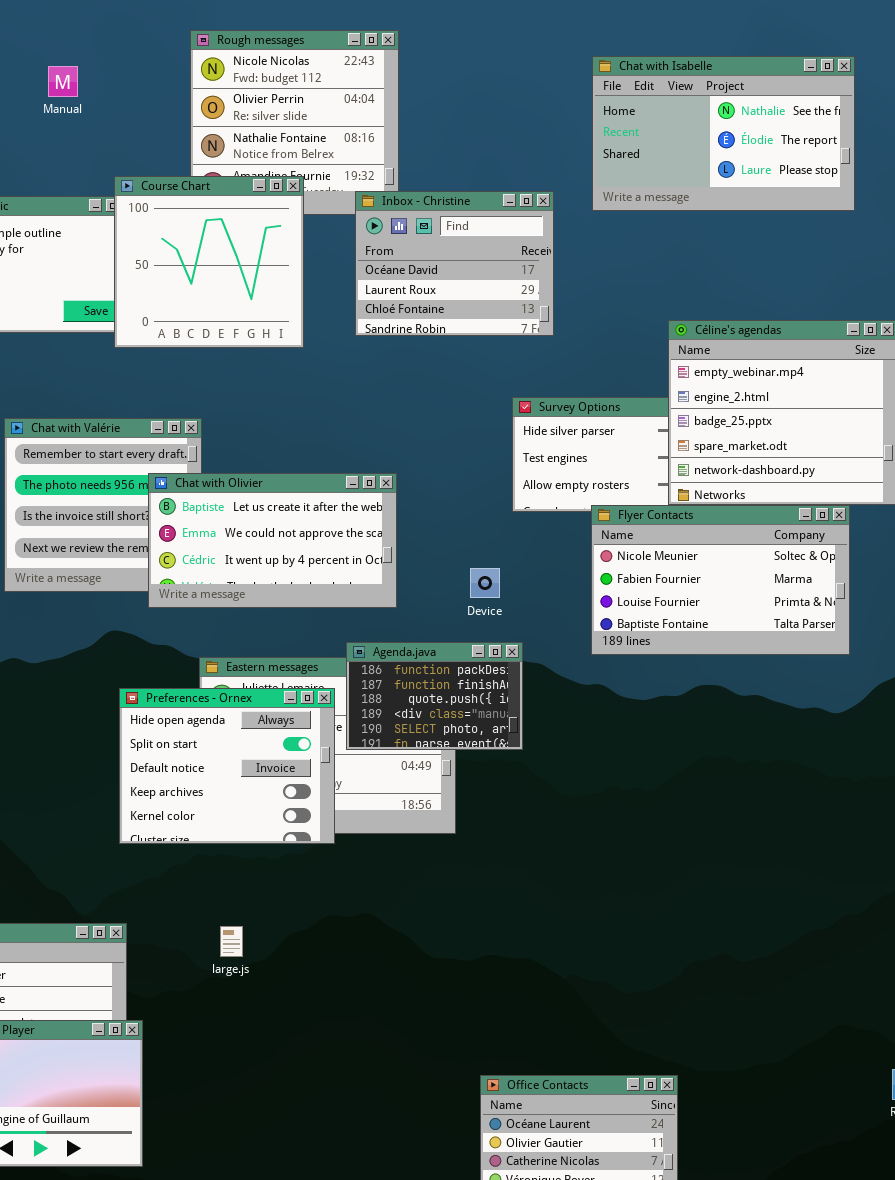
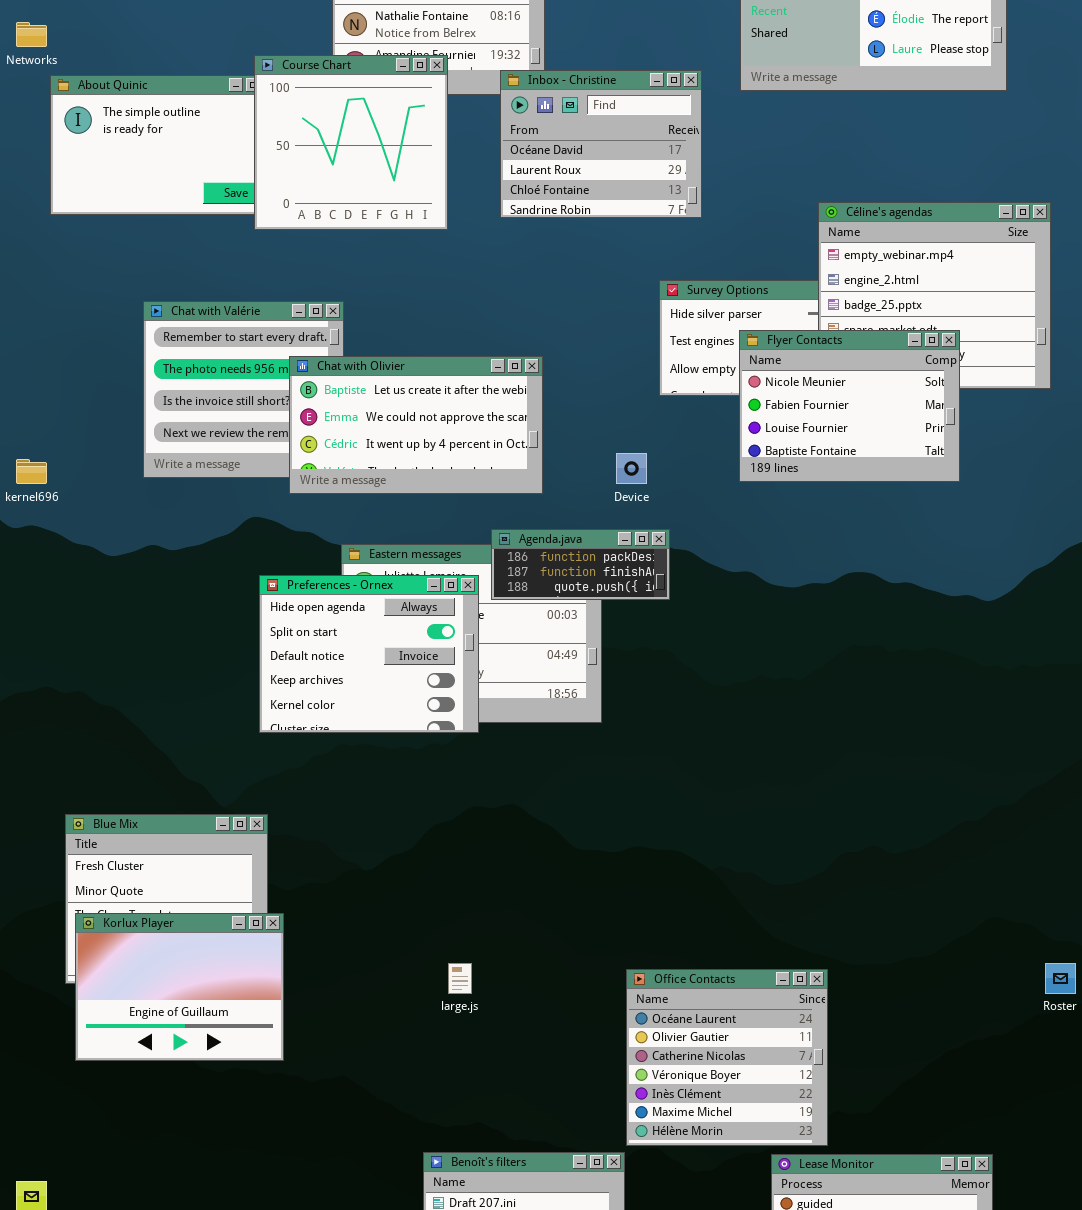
Flyer Contacts: [591,505,850,655] -> [739,330,960,482], moved, resized
Agenda.java: [346,642,523,750] -> [491,529,670,600], resized
large.js: [220,926,243,957] -> [448,963,472,994], moved

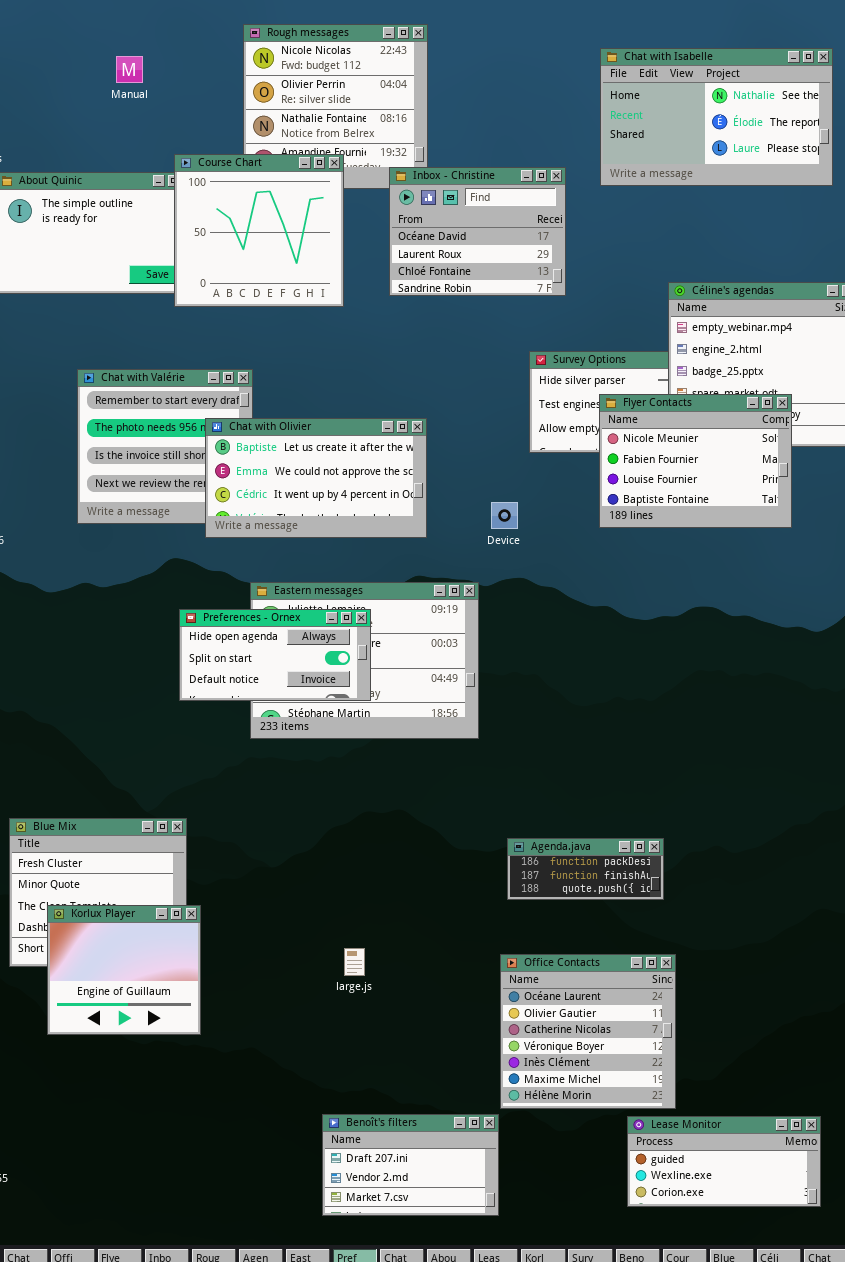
Agenda.java: [491,529,670,600] -> [507,838,664,900], moved
Preferences - Ornex: [259,575,479,733] -> [179,609,371,701], resized
Korlux Player: [75,913,284,1061] -> [47,905,201,1035], resized

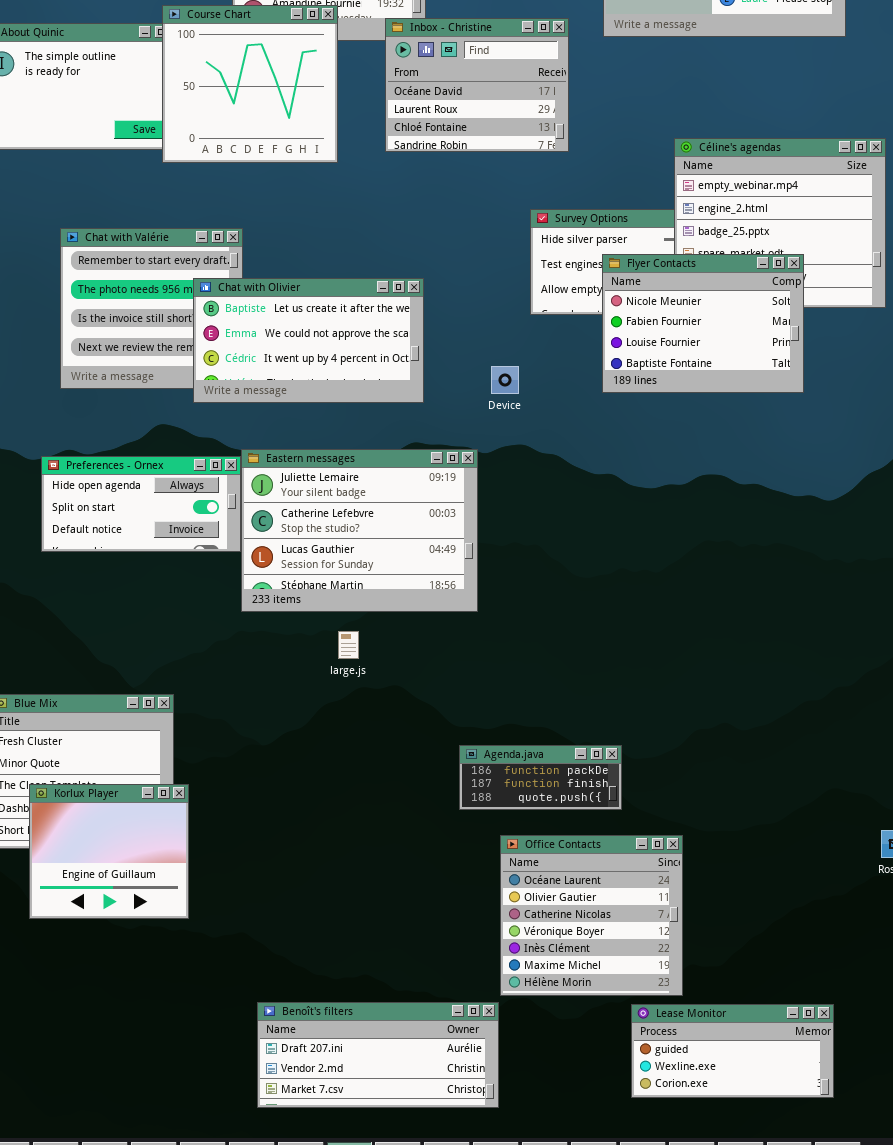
Preferences - Ornex: [179,609,371,701] -> [41,456,241,552], moved
Agenda.java: [507,838,664,900] -> [459,745,622,810], moved
large.js: [344,948,365,976] -> [338,631,359,659], moved
Benoît's filters: [322,1114,499,1216] -> [257,1002,499,1108], resized

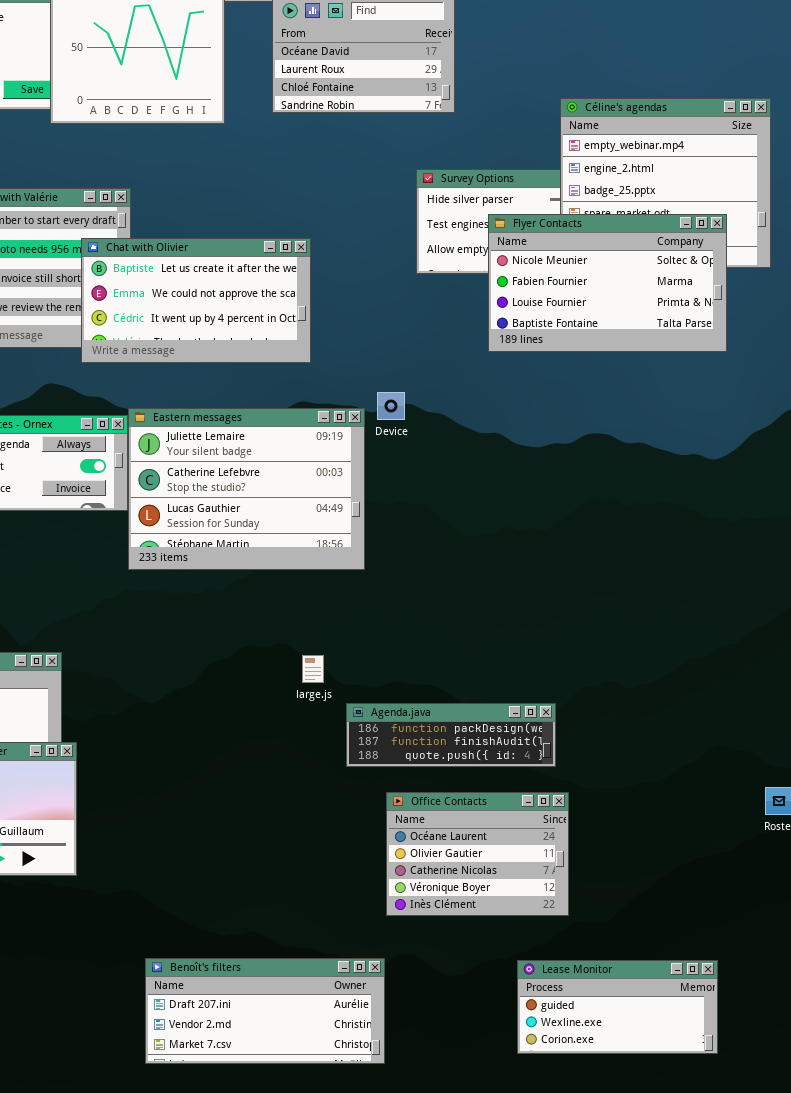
Flyer Contacts: [602,254,804,393] -> [488,214,727,352], resized
Device: [491,366,519,394] -> [377,392,405,420], moved
large.js: [338,631,359,659] -> [302,655,324,683], moved
Agenda.java: [459,745,622,810] -> [346,703,556,767], resized
Office Contacts: [500,835,683,996] -> [386,792,569,916], resized

